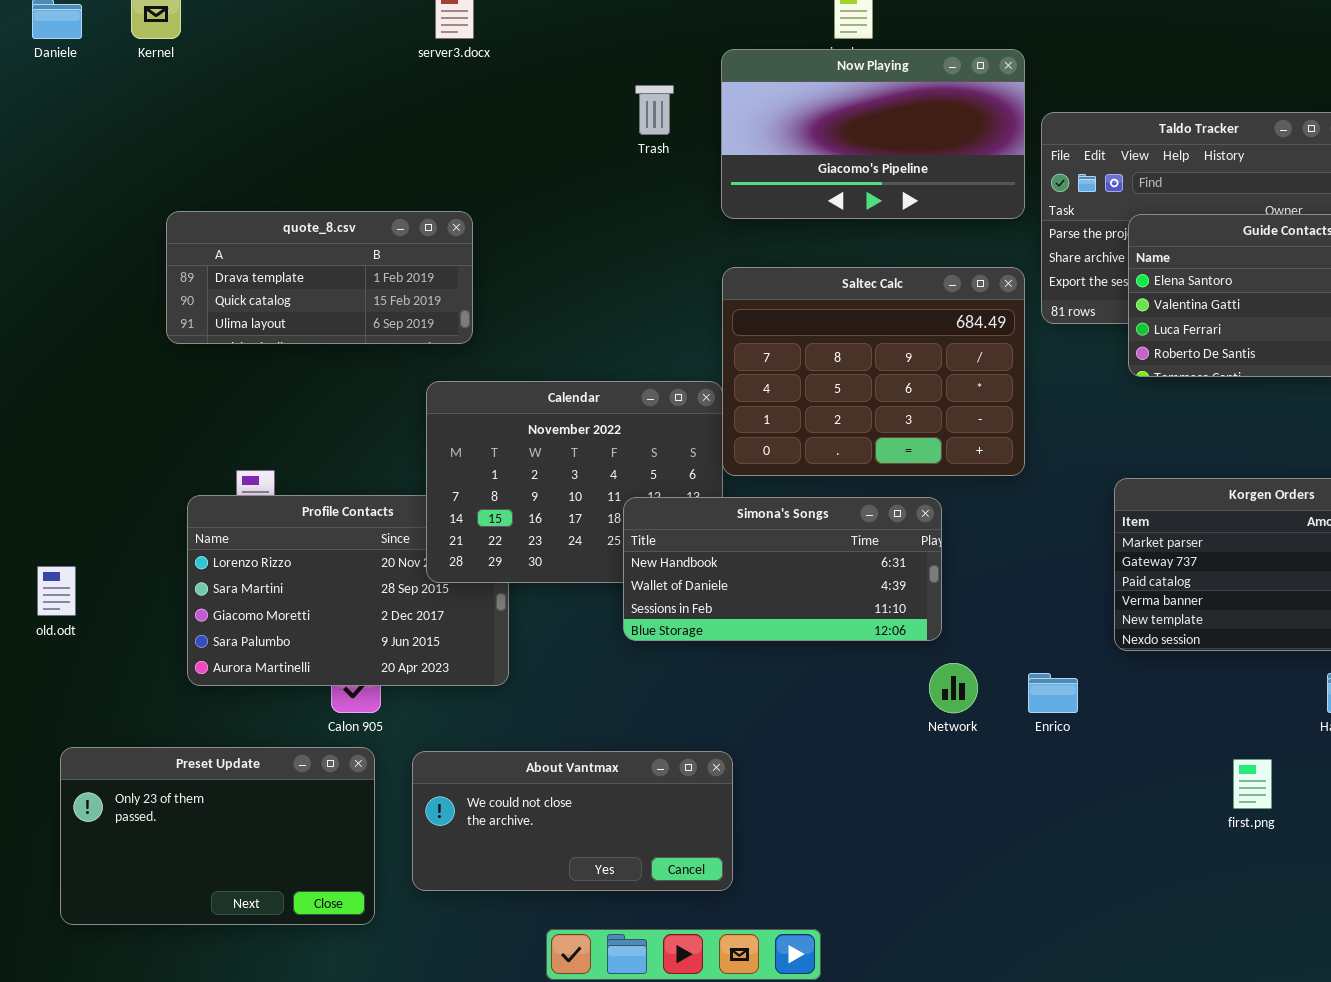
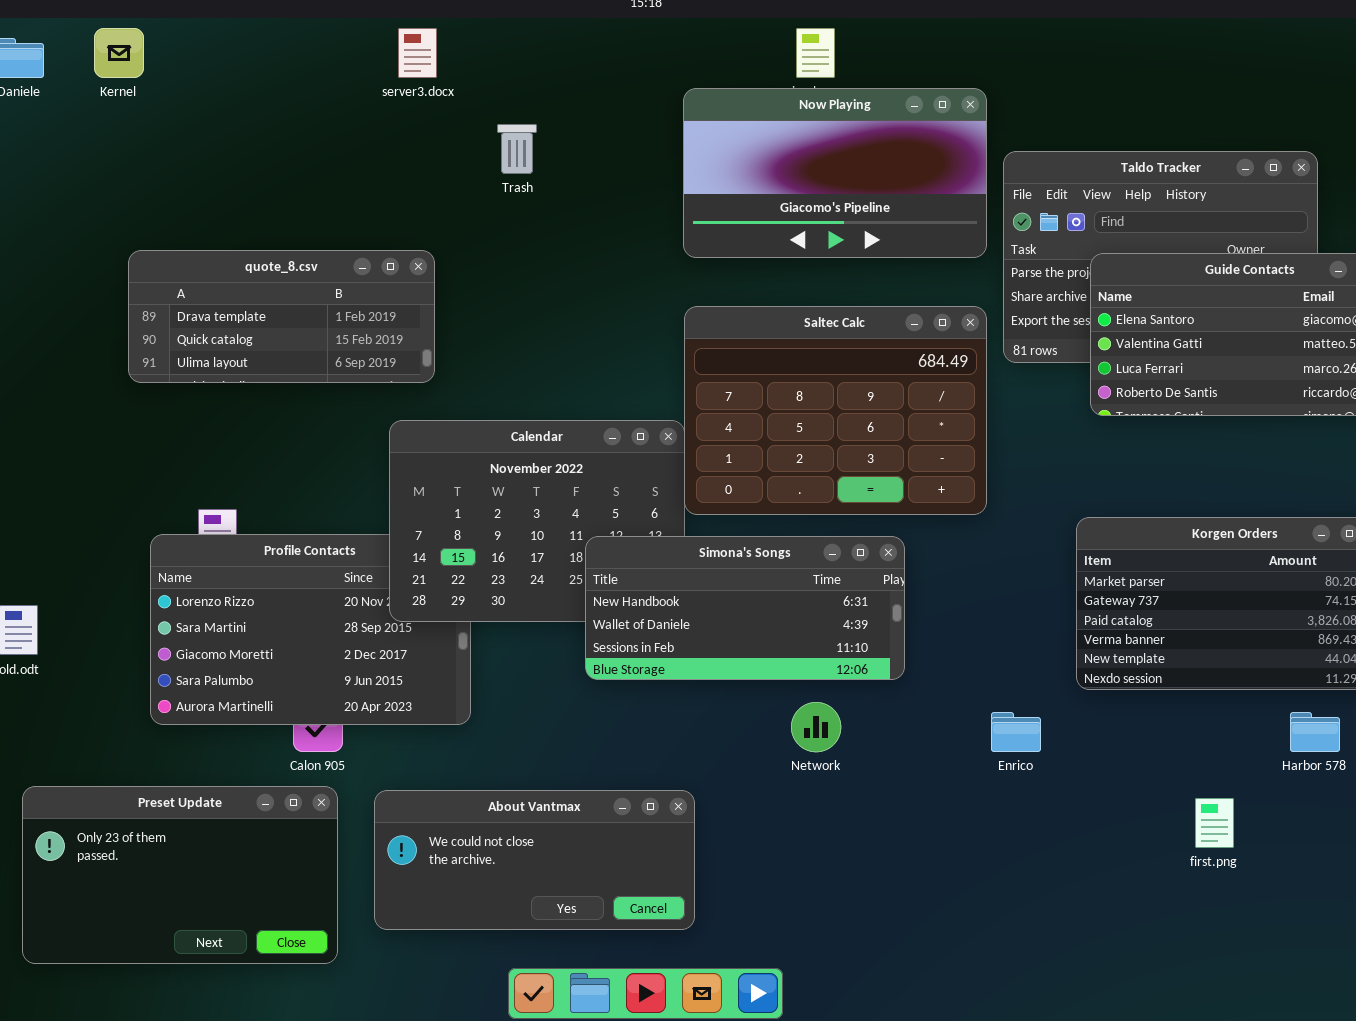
Trash: [635,85,674,135] -> [497,124,537,174], moved
Network: [929,663,978,713] -> [791,702,841,752], moved

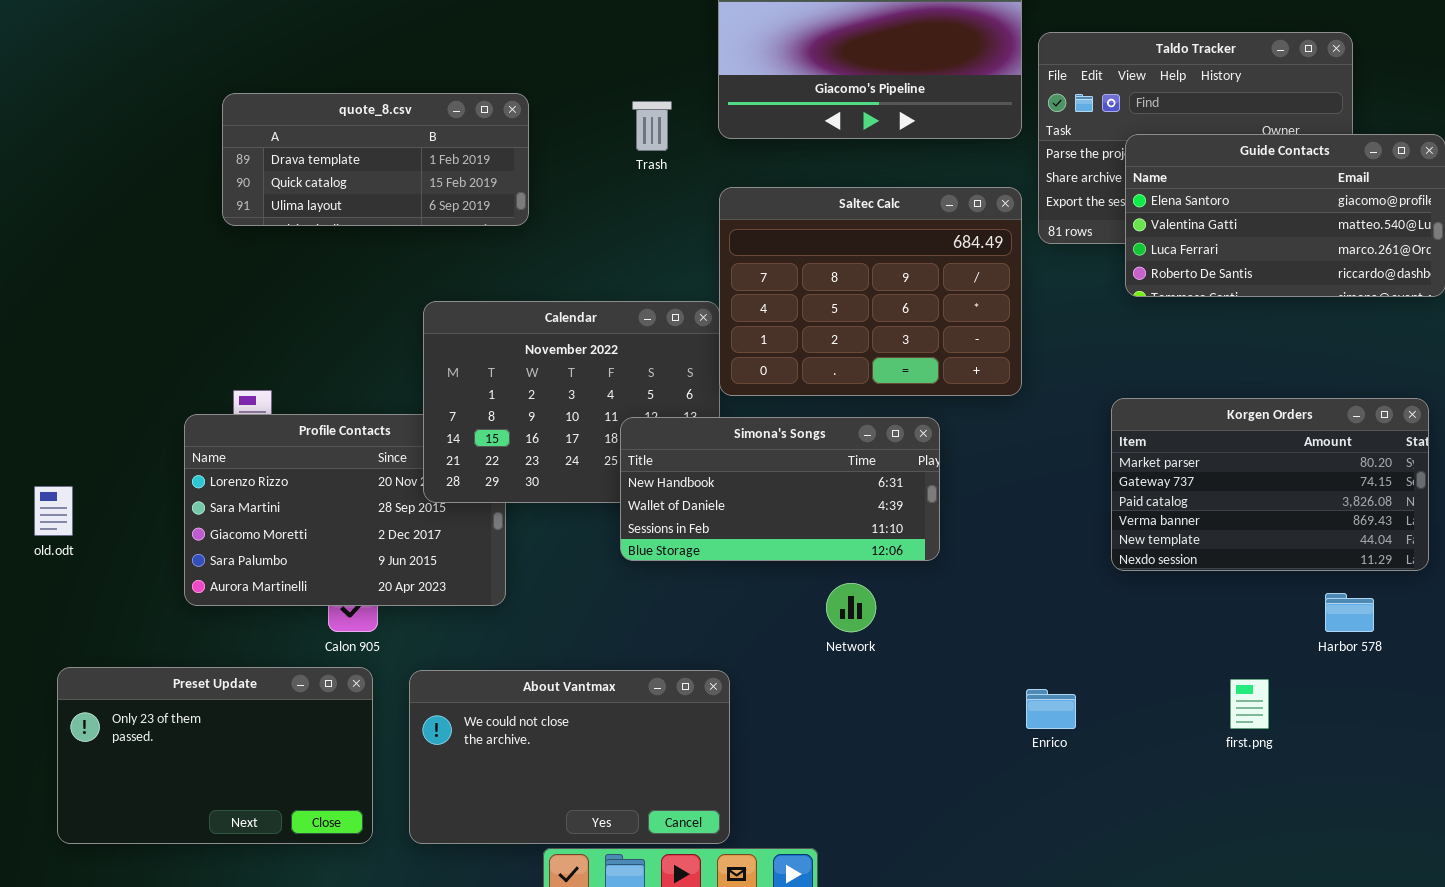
Trash: [497,124,537,174] -> [632,101,672,151], moved
quote_8.csv: [128,250,435,383] -> [222,93,529,226], moved
Enrico: [991,712,1041,752] -> [1026,689,1076,729], moved
About Vantmax: [374,790,695,930] -> [409,670,730,844], resized

